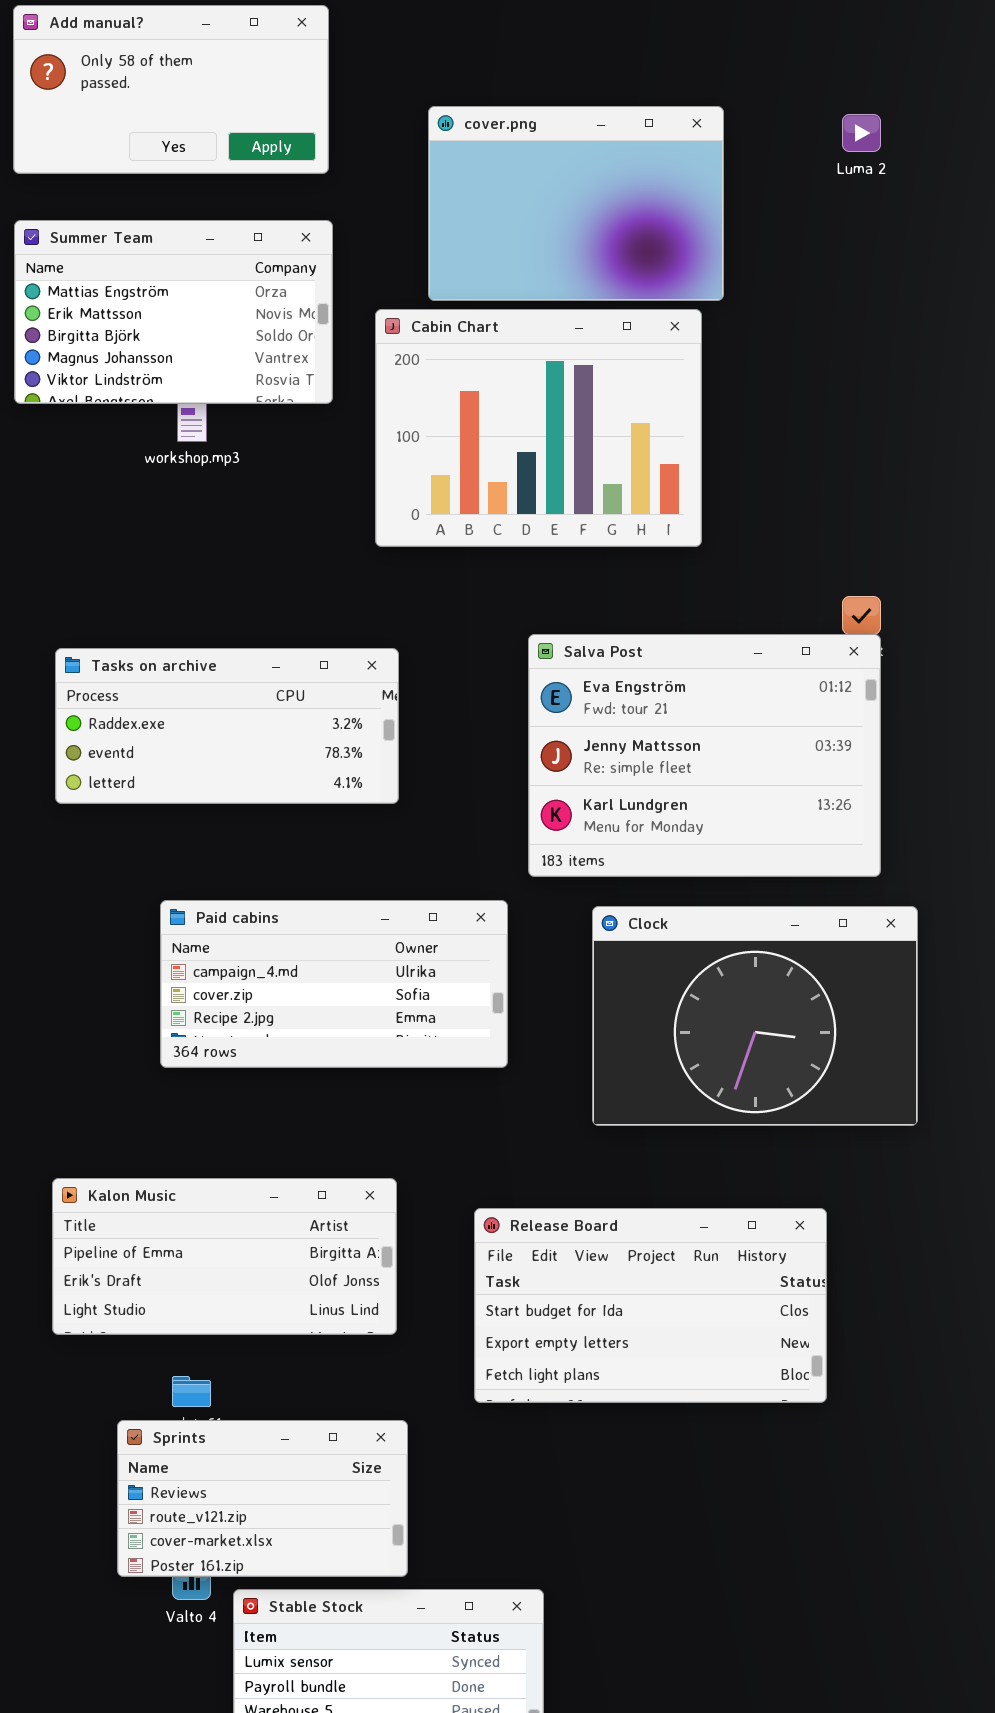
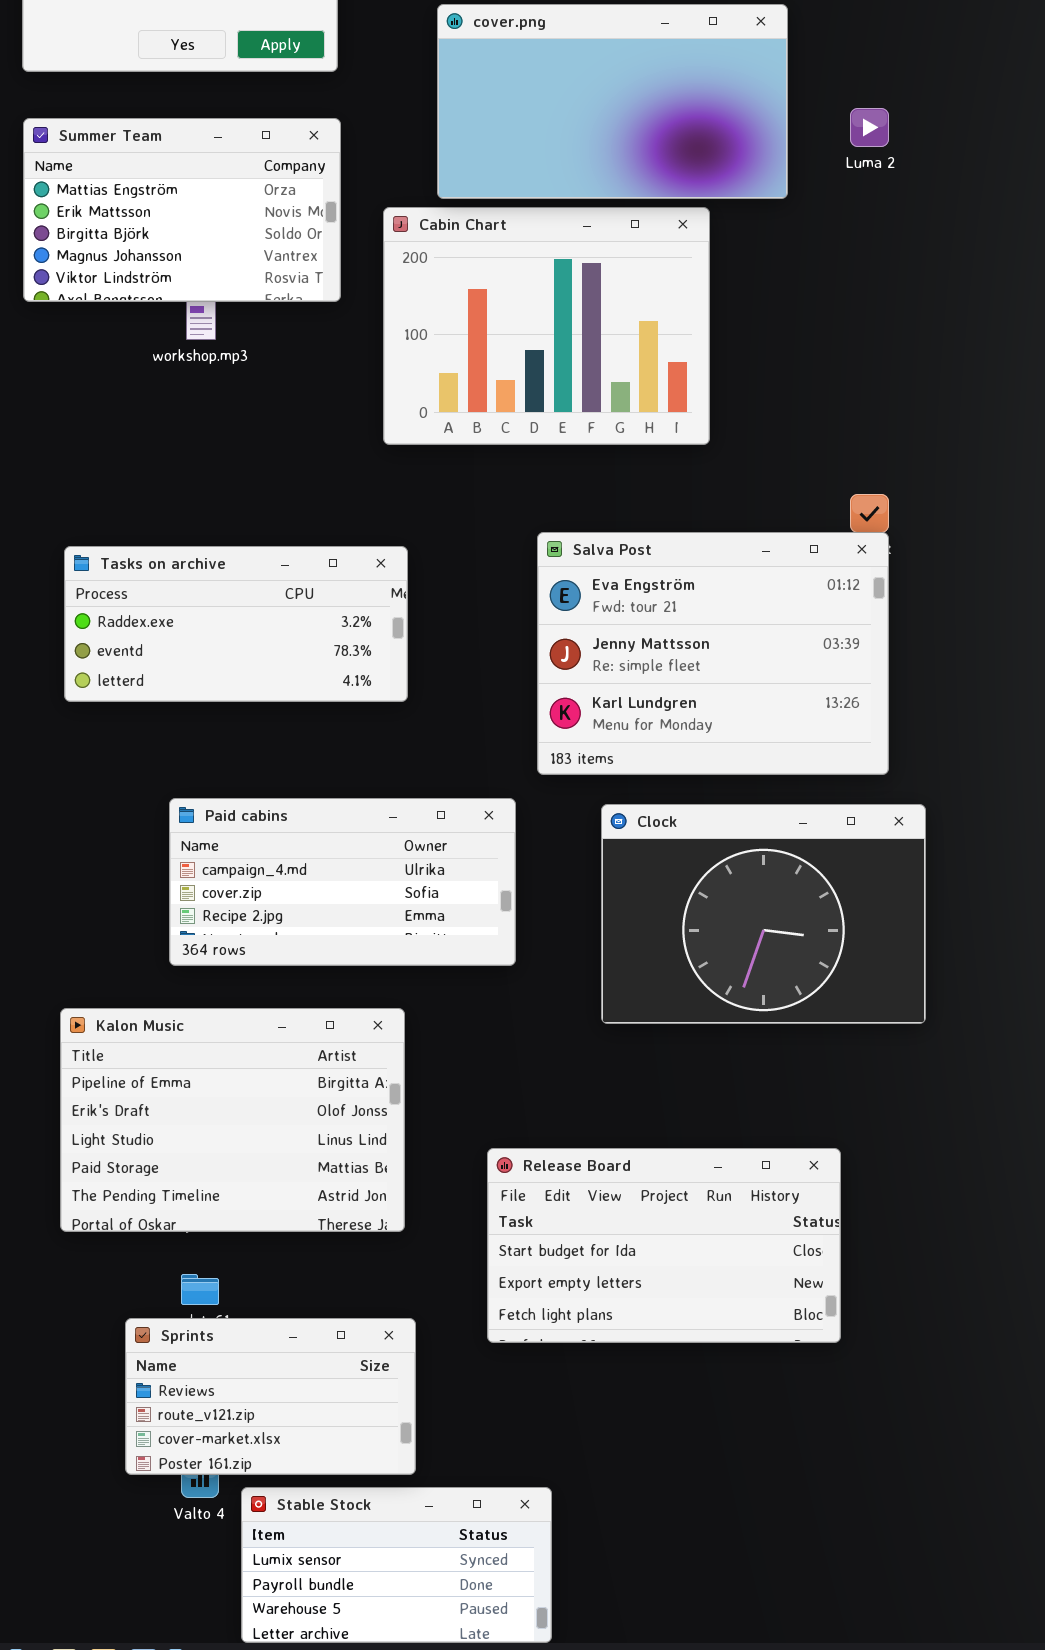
cover.png: [428,106,724,301] -> [437,4,788,199], resized
Luma 2: [842,114,881,152] -> [850,108,889,147], moved
Kalon Music: [52,1178,397,1335] -> [60,1008,405,1232], resized
Release Board: [474,1208,827,1403] -> [487,1148,841,1343], moved

